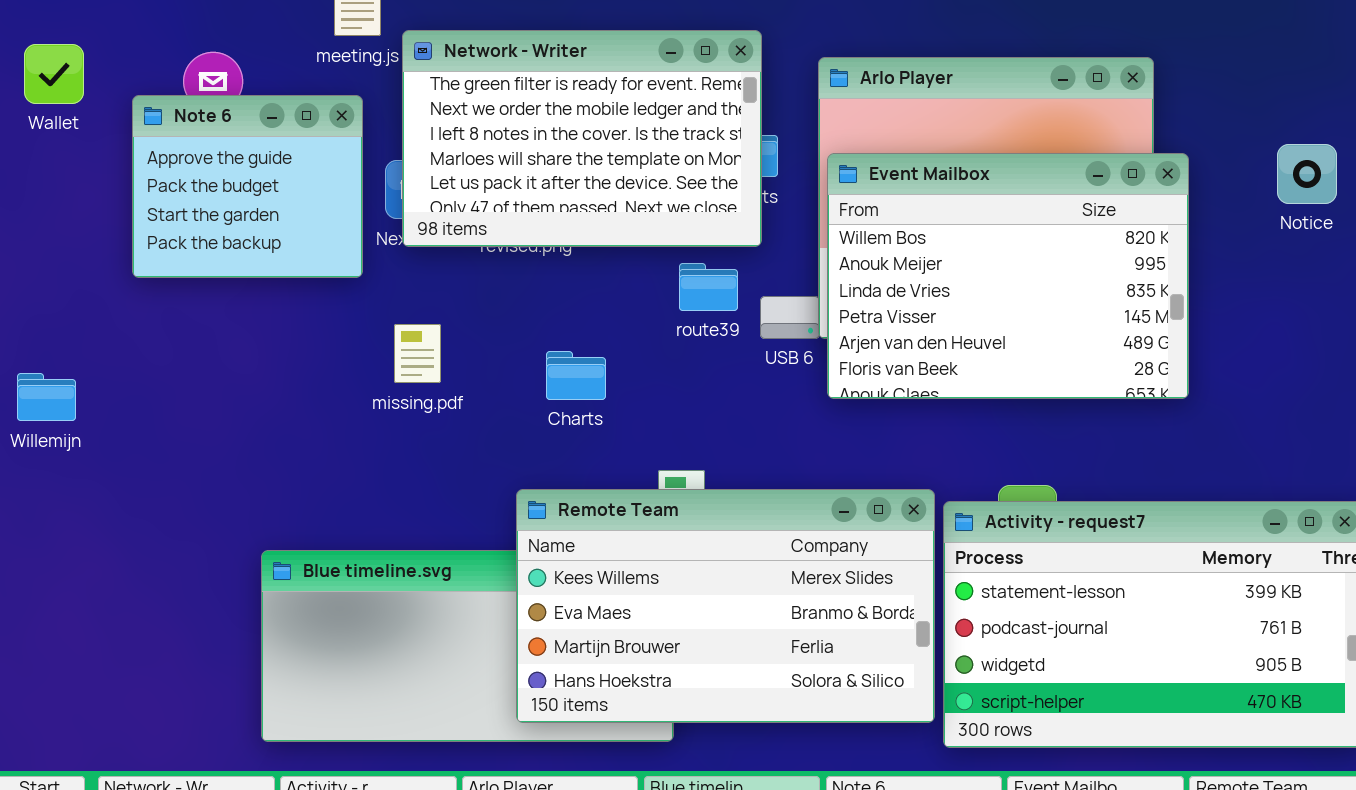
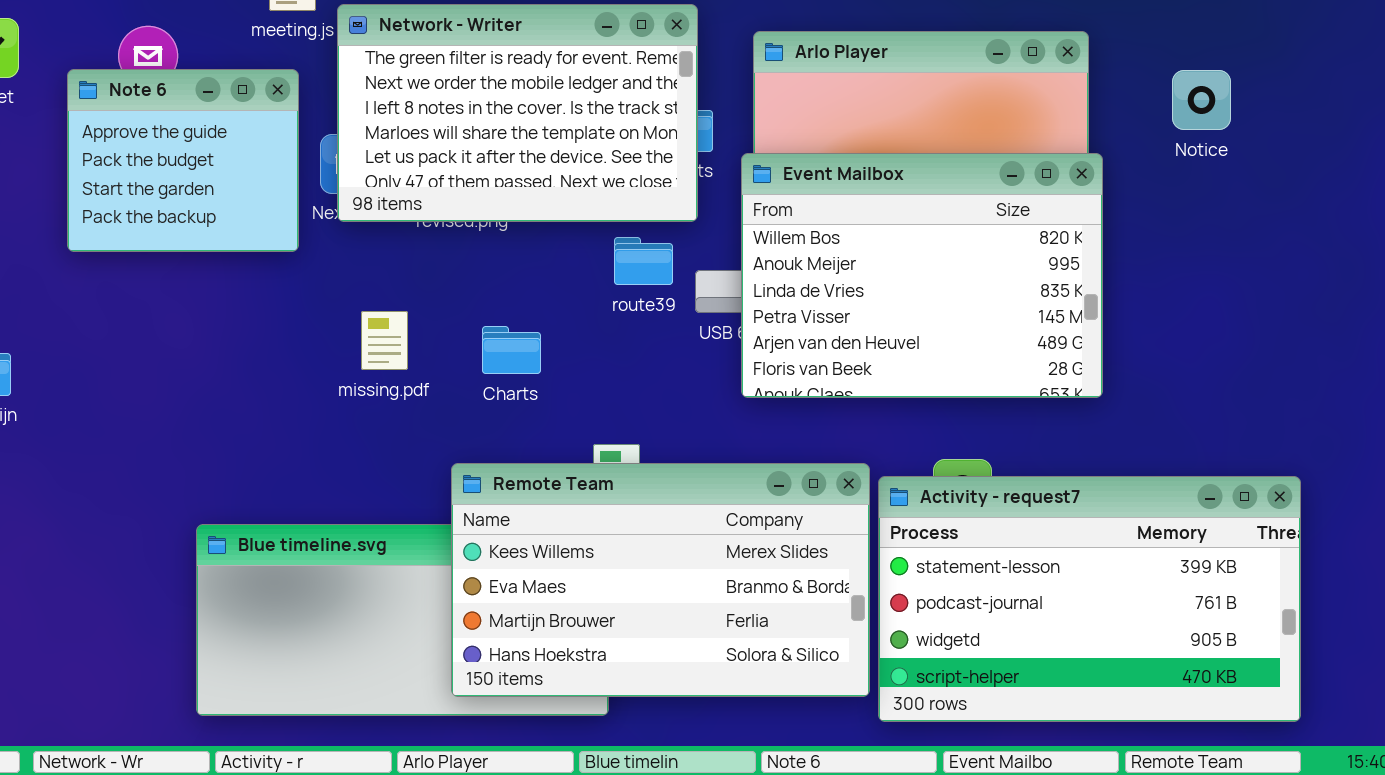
Notice: [1277,144,1337,204] -> [1172,70,1231,130], moved
Event Mailbox: [827,153,1189,399] -> [741,153,1103,398], moved
missing.pdf: [394,324,441,383] -> [361,311,408,370], moved

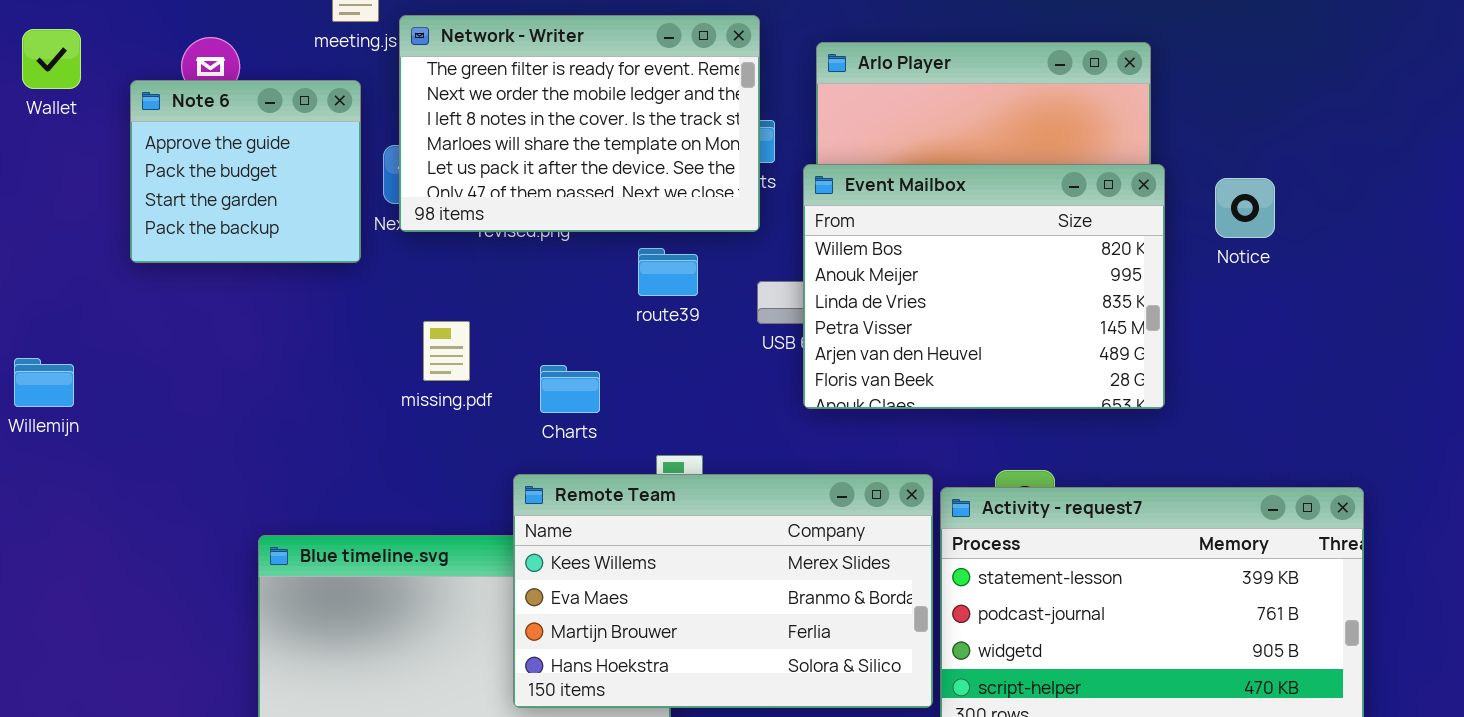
Notice: [1172,70,1231,130] -> [1215,178,1275,238], moved
route39: [614,237,673,285] -> [638,248,698,296], moved
Charts: [482,326,541,374] -> [540,365,600,413], moved

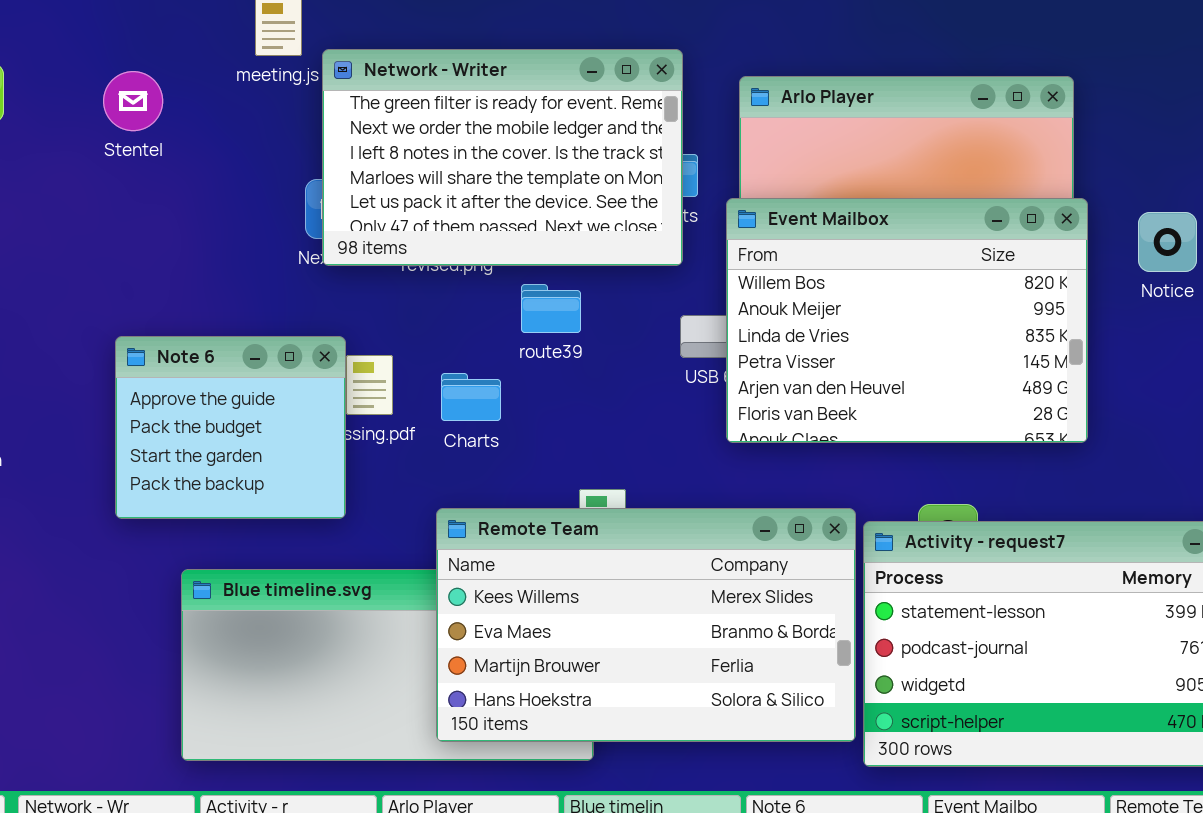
Note 6: [130,80,361,263] -> [115,336,346,519], moved
route39: [638,248,698,296] -> [521,284,581,333], moved
Charts: [540,365,600,413] -> [441,373,501,421], moved

